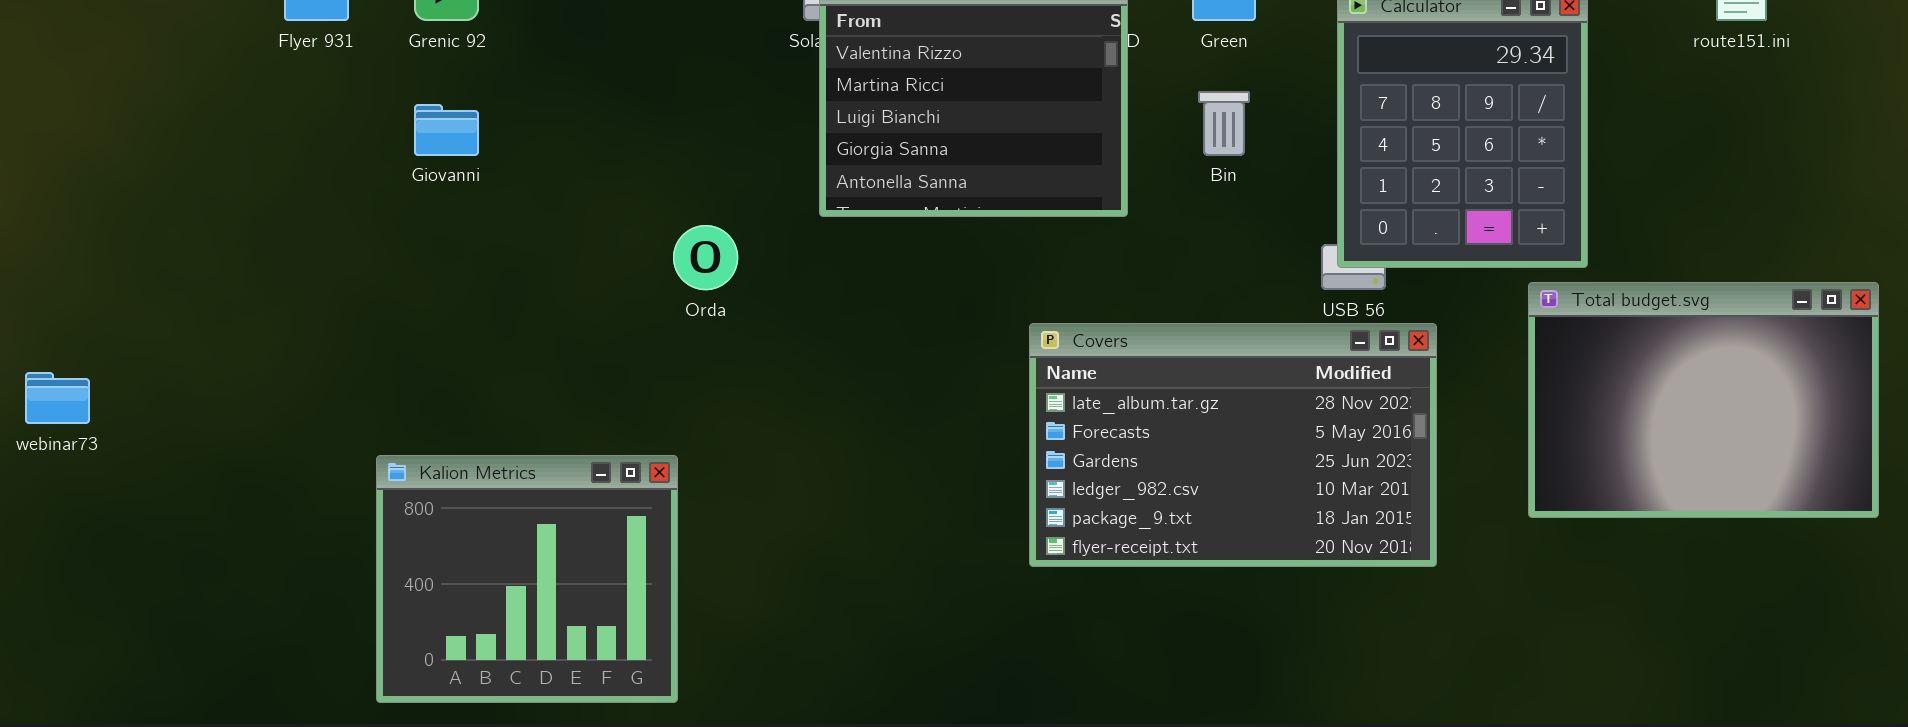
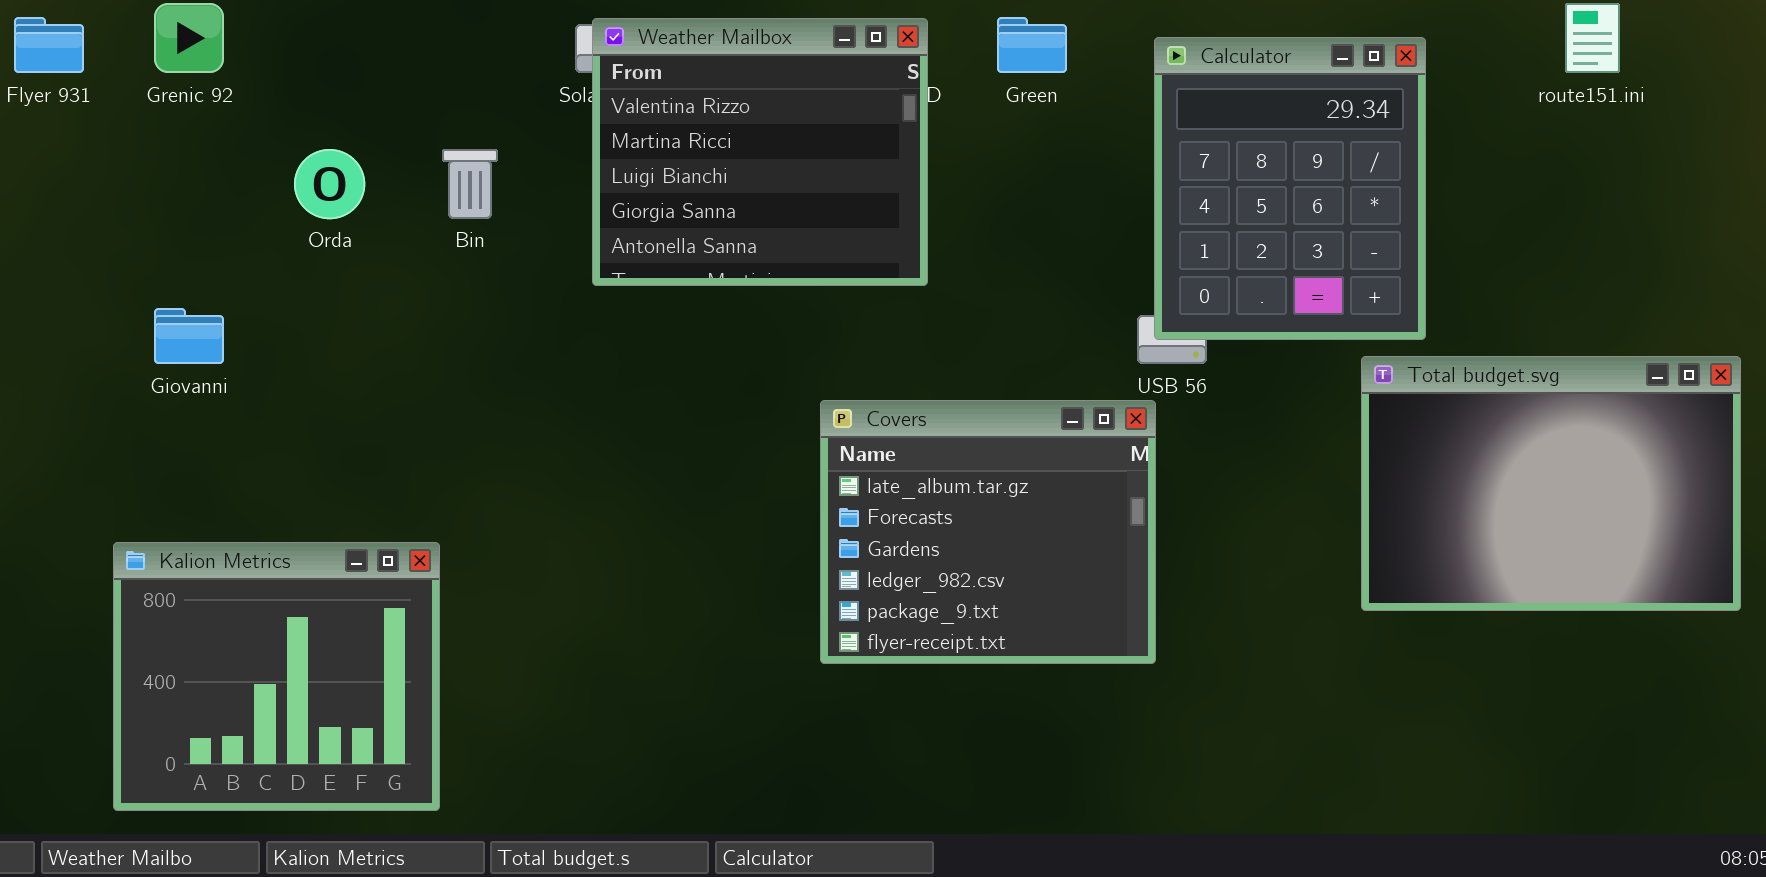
Bin: [1198,91,1250,156] -> [442,149,498,219], moved
Giovanni: [414,104,479,156] -> [154,308,224,364], moved
Orda: [673,225,738,290] -> [294,149,365,219], moved
Covers: [1029,323,1437,567] -> [820,400,1156,664], resized

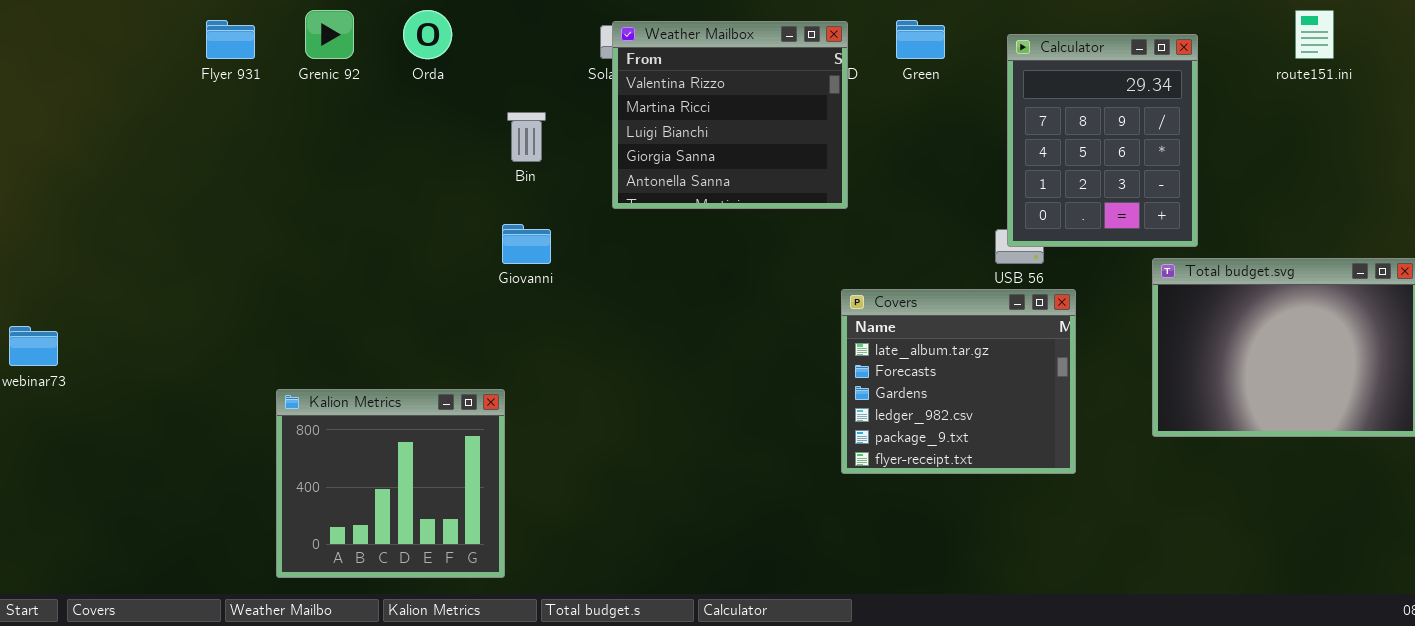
Orda: [294,149,365,219] -> [403,10,452,59], moved
Giovanni: [154,308,224,364] -> [502,224,551,264], moved
Covers: [820,400,1156,664] -> [841,289,1076,474], moved

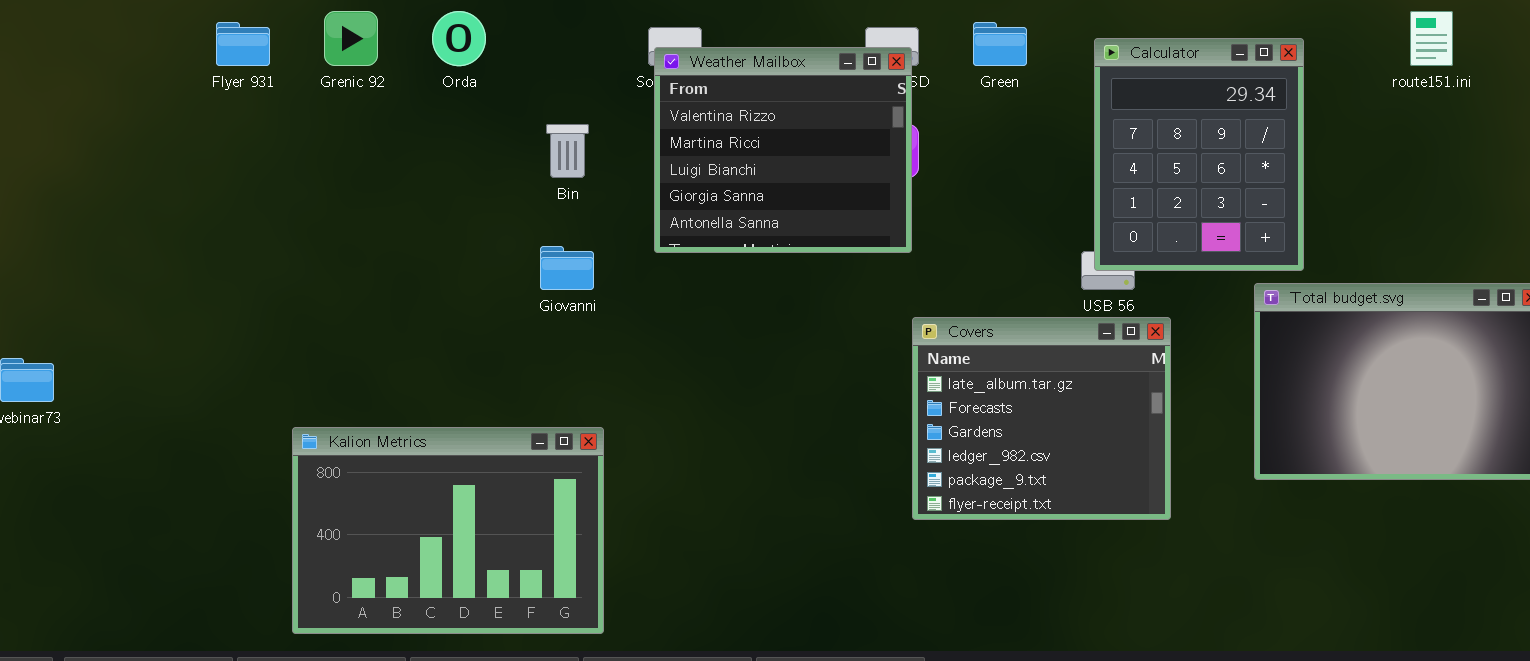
Weather Mailbox: [612,21,848,209] -> [654,47,912,253], moved
Kalion Metrics: [276,389,505,578] -> [292,427,604,634], resized

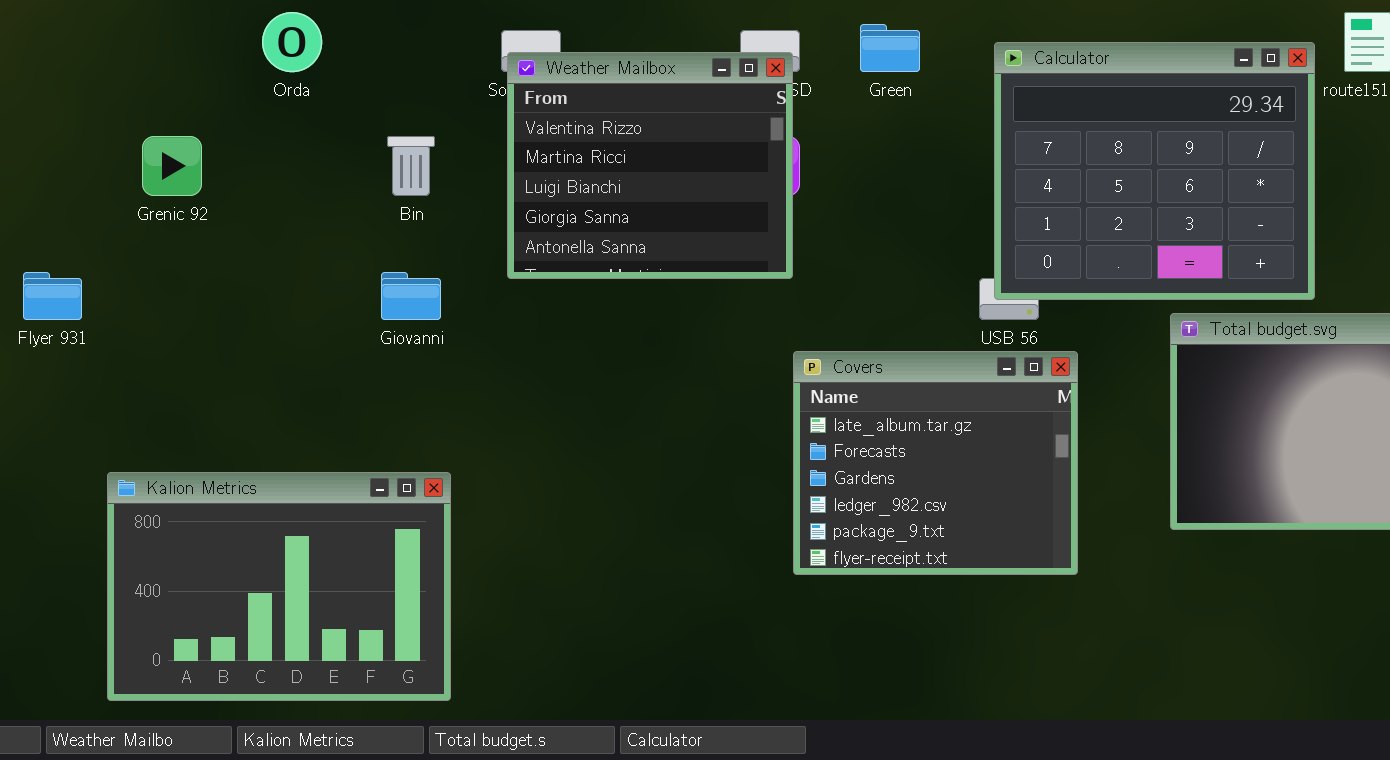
Grenic 92: [324,11,378,66] -> [142,136,202,196], moved
Flyer 931: [216,22,270,66] -> [23,272,82,320], moved
Calculator: [1094,38,1304,271] -> [994,42,1315,300], resized

